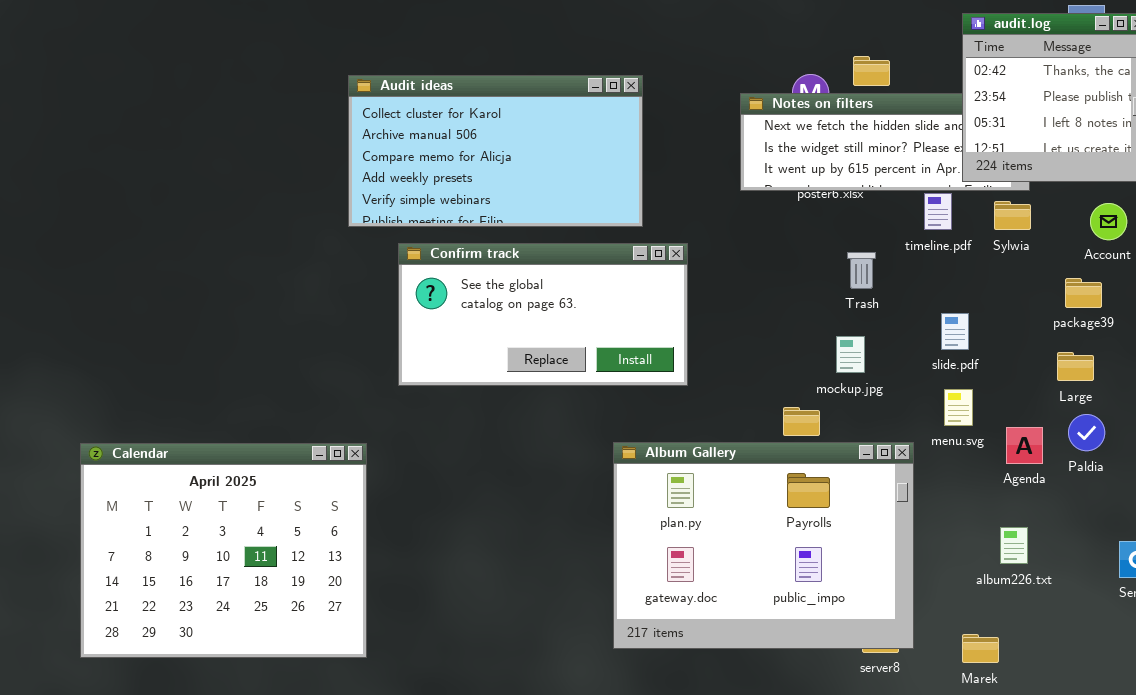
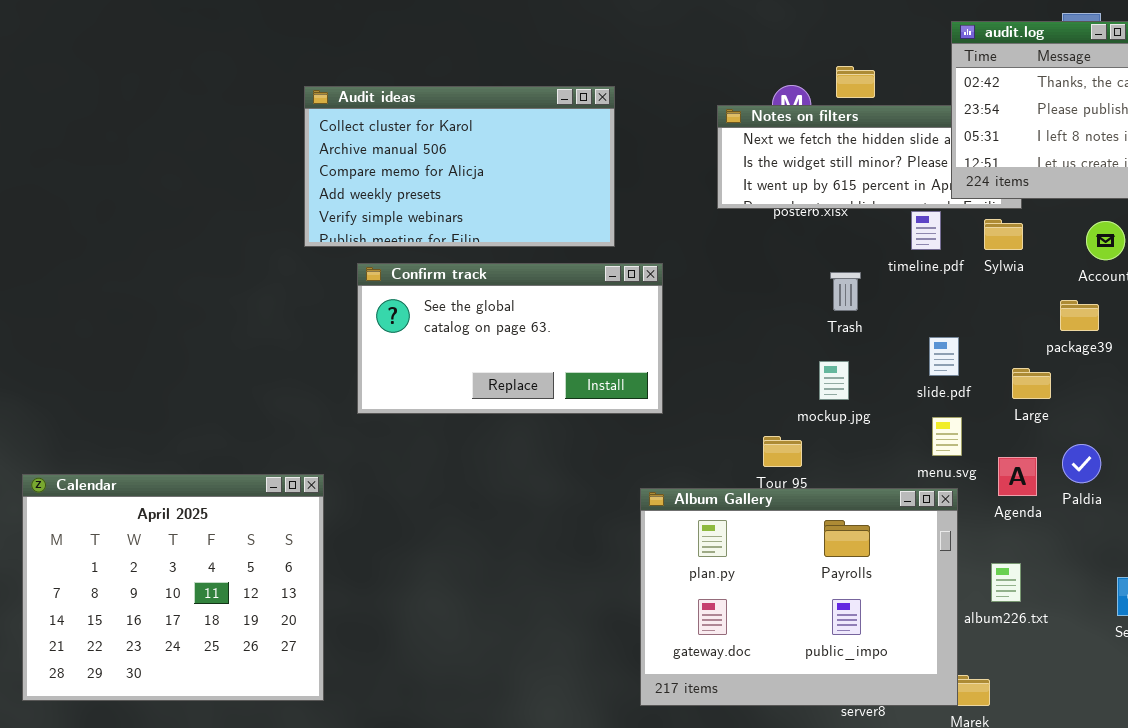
Large: [1057,352,1094,381] -> [1012,368,1051,399], moved
Album Gallery: [613,442,914,649] -> [640,488,958,706], moved

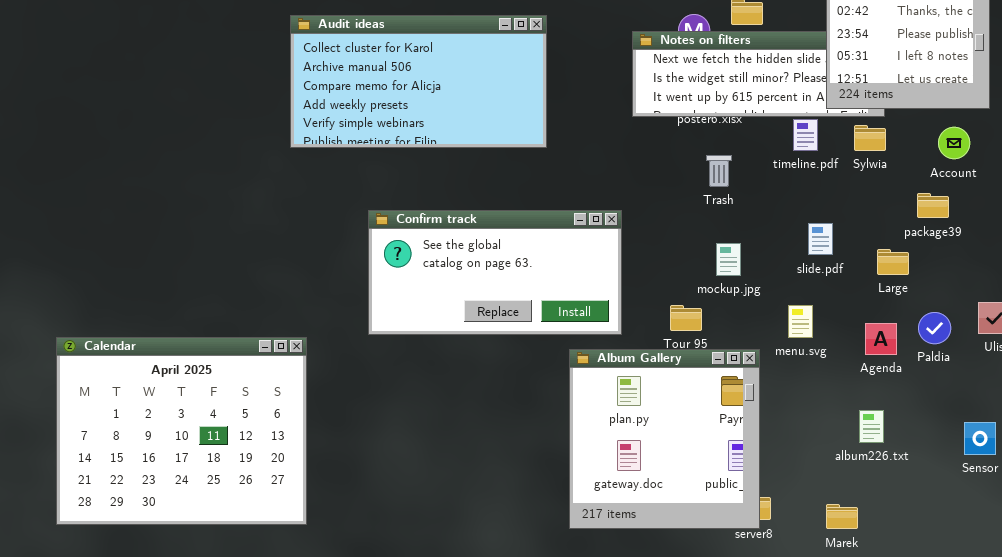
Confirm track: [357,263,663,414] -> [368,210,622,335], moved
Trash: [830,272,861,311] -> [706,155,732,187], moved
menu.svg: [932,417,962,456] -> [788,305,813,338], moved
Album Gallery: [640,488,958,706] -> [569,349,760,529], resized

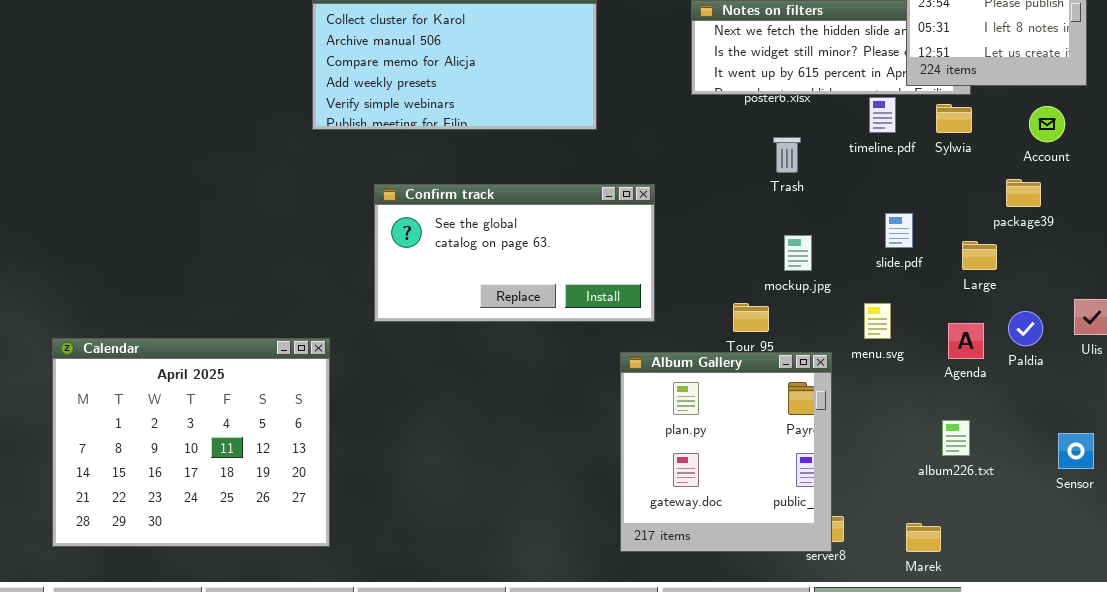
Confirm track: [368,210,622,335] -> [374,184,655,322], moved

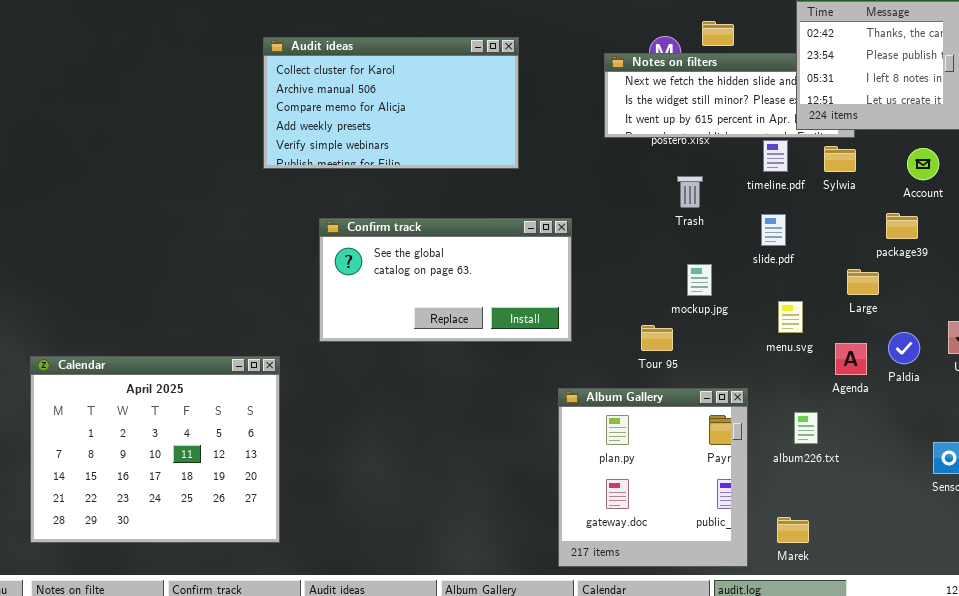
slide.pdf: [885,213,913,248] -> [761,214,786,246], moved
menu.svg: [864,303,891,339] -> [778,301,803,333], moved
Album Gallery: [620,352,832,552] -> [558,388,748,567], moved
album226.txt: [942,420,970,456] -> [794,412,818,444], moved
Marek: [906,523,941,552] -> [777,517,809,543], moved

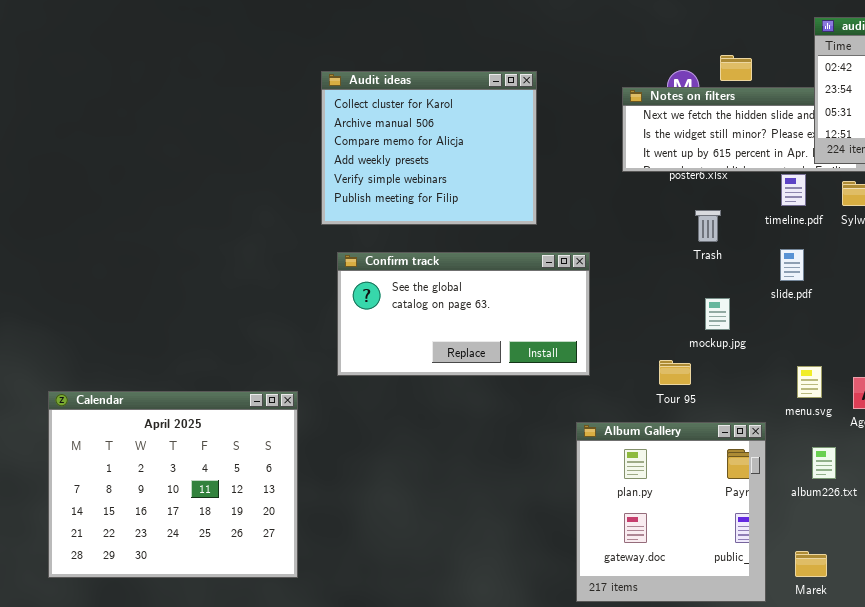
Audit ideas: [263,37,519,169] -> [321,71,537,225], resized
menu.svg: [778,301,803,333] -> [797,366,822,398], moved

